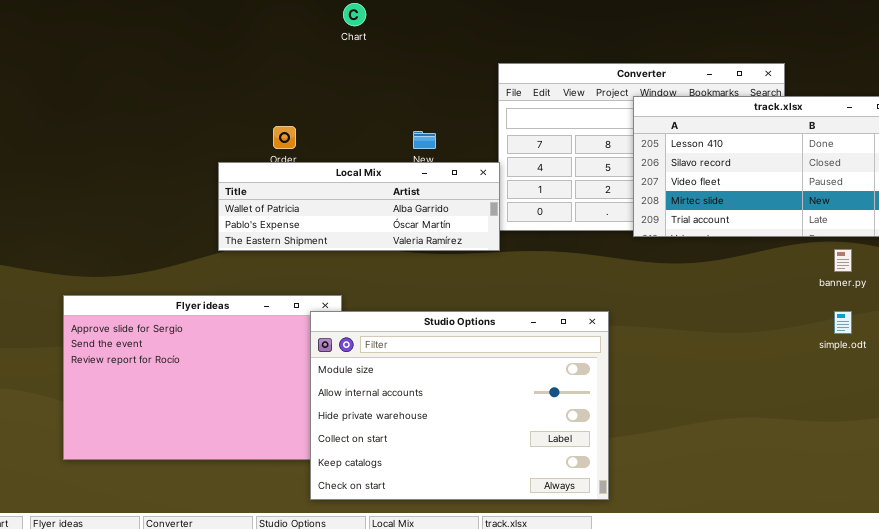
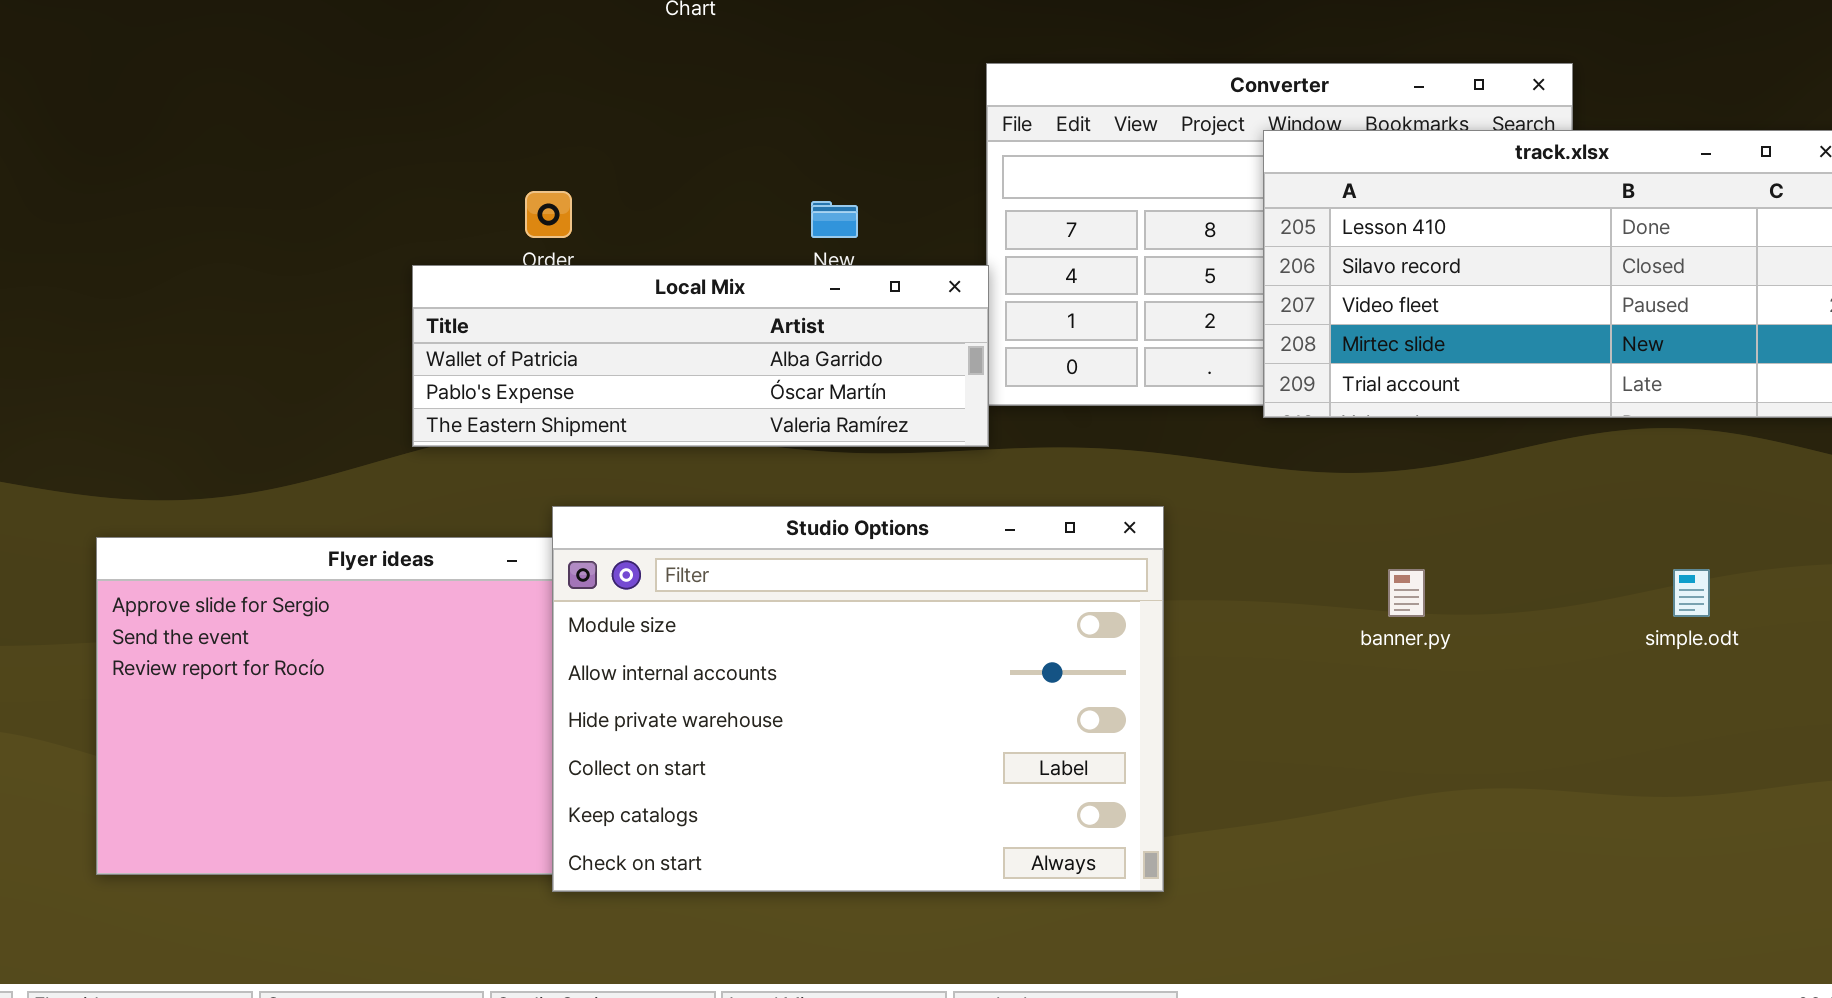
banner.py: [834,249,852,272] -> [1388,569,1425,617], moved
Studio Options: [310,311,609,500] -> [552,506,1164,892], moved

